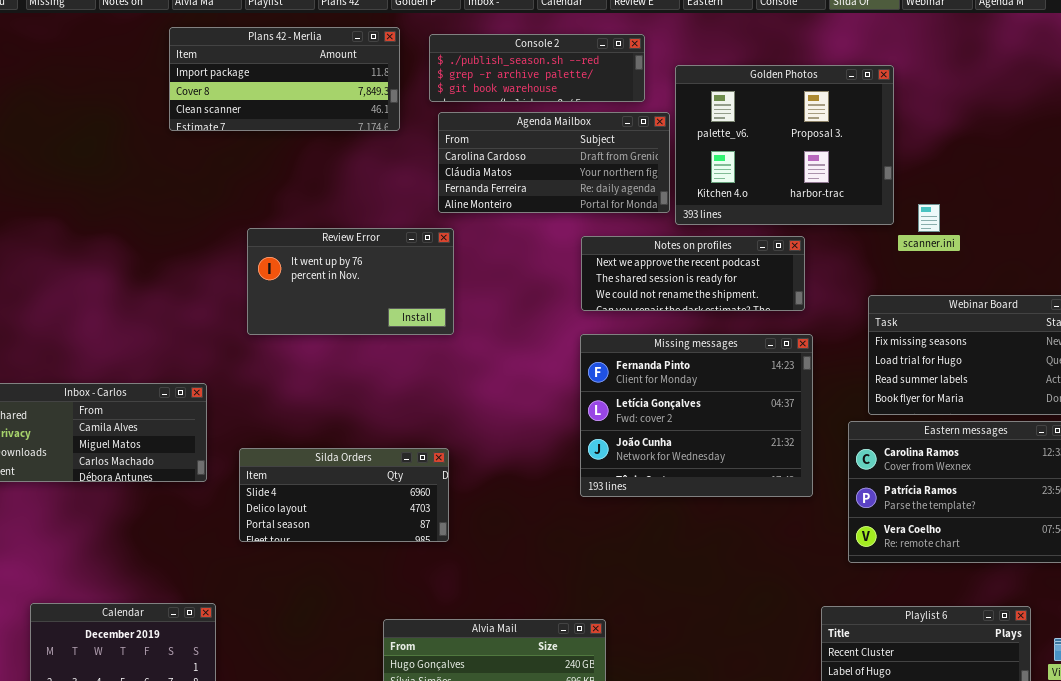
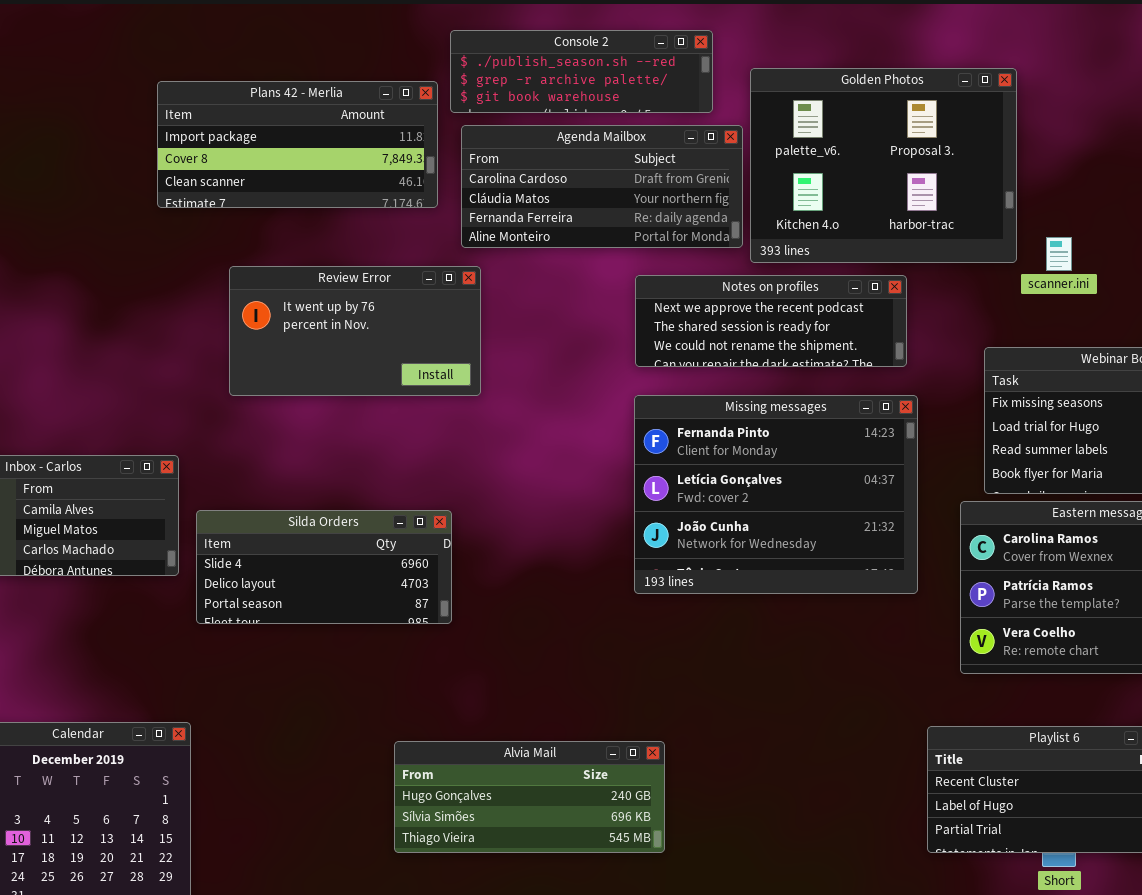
Plans 42 - Merlia: [169,27,400,131] -> [157,81,438,208], moved
Silda Orders: [239,448,449,542] -> [196,510,452,624], moved

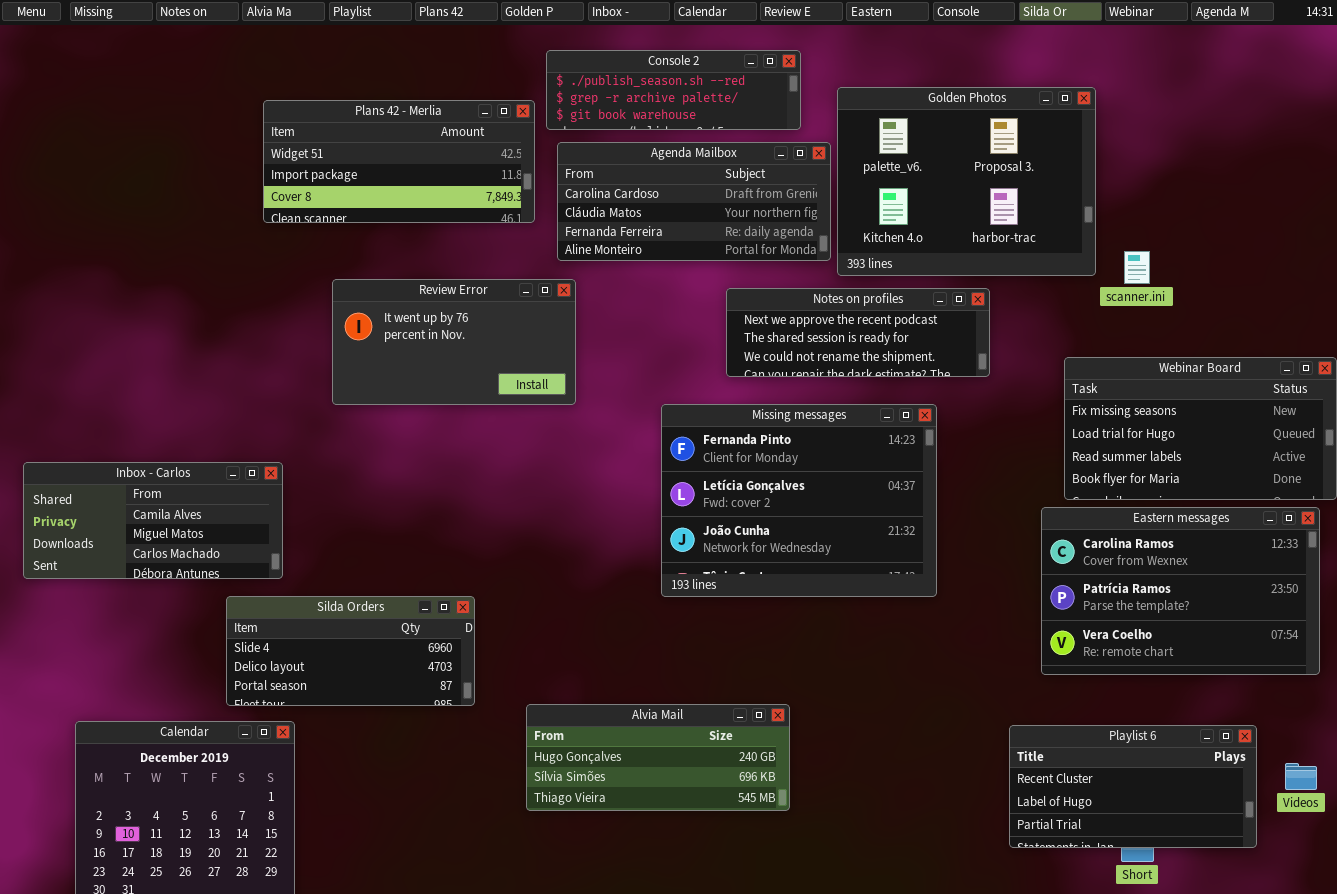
Plans 42 - Merlia: [157,81,438,208] -> [263,100,535,223], scrolled up 1 row
Missing messages: [634,395,918,594] -> [661,404,937,597], moved
Silda Orders: [196,510,452,624] -> [226,596,475,706], moved
Alvia Mail: [394,741,665,853] -> [526,704,790,811], moved

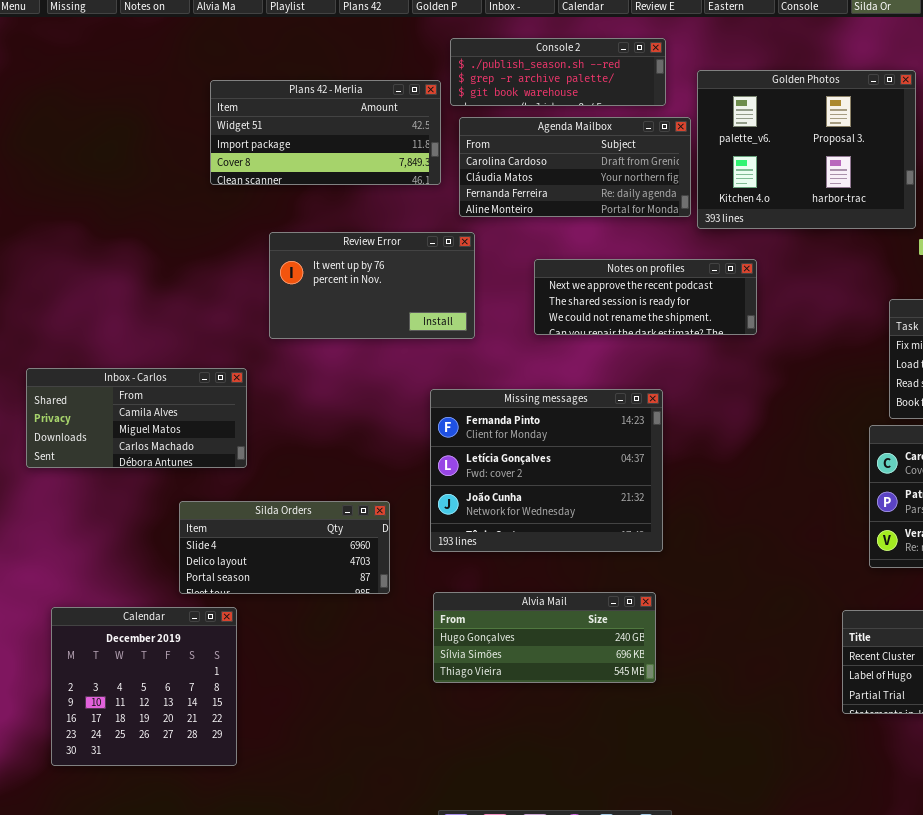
Notes on profiles: [726,288,990,377] -> [534,259,757,335], moved
Missing messages: [661,404,937,597] -> [430,389,663,552], moved
Inbox - Carlos: [23,462,283,579] -> [26,368,247,468], moved

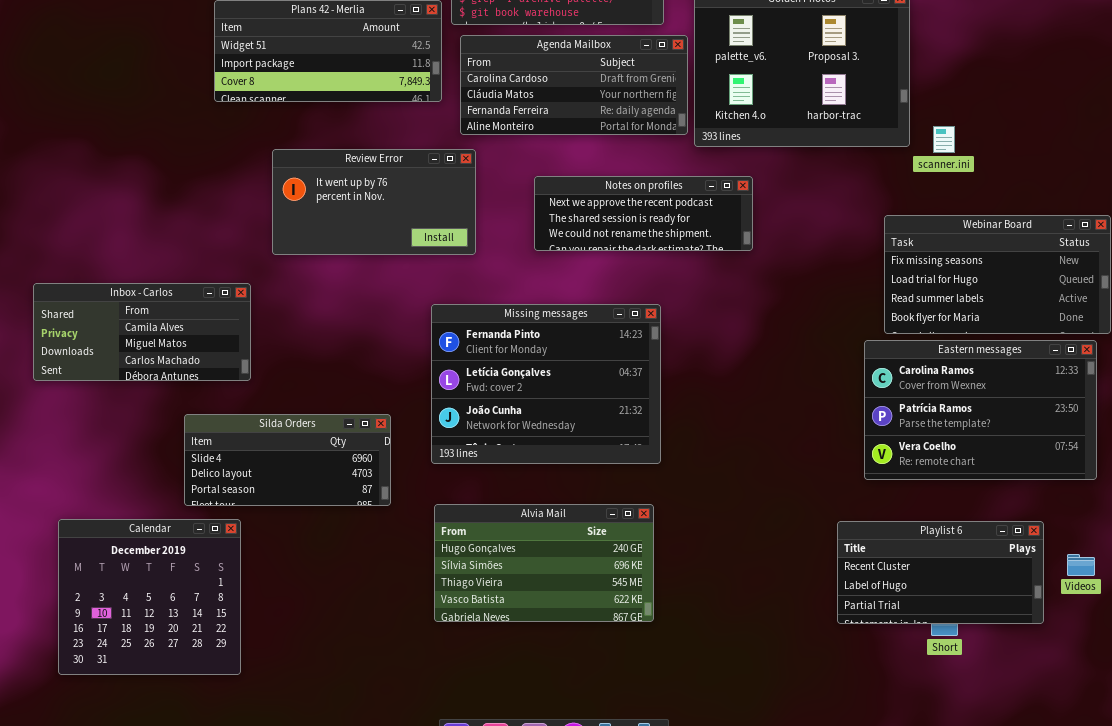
Alvia Mail: [433,592,656,683] -> [434,504,654,622], resized

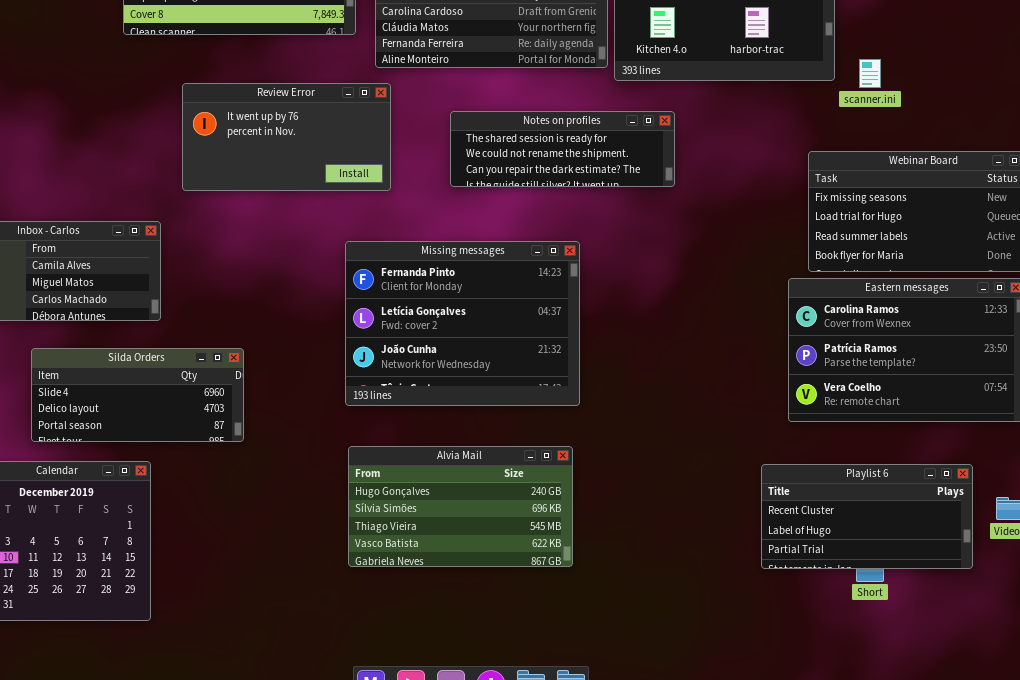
Notes on profiles: [534,176,753,251] -> [450,111,675,187], scrolled down 1 row
Silda Orders: [184,414,391,506] -> [31,348,244,442], moved

